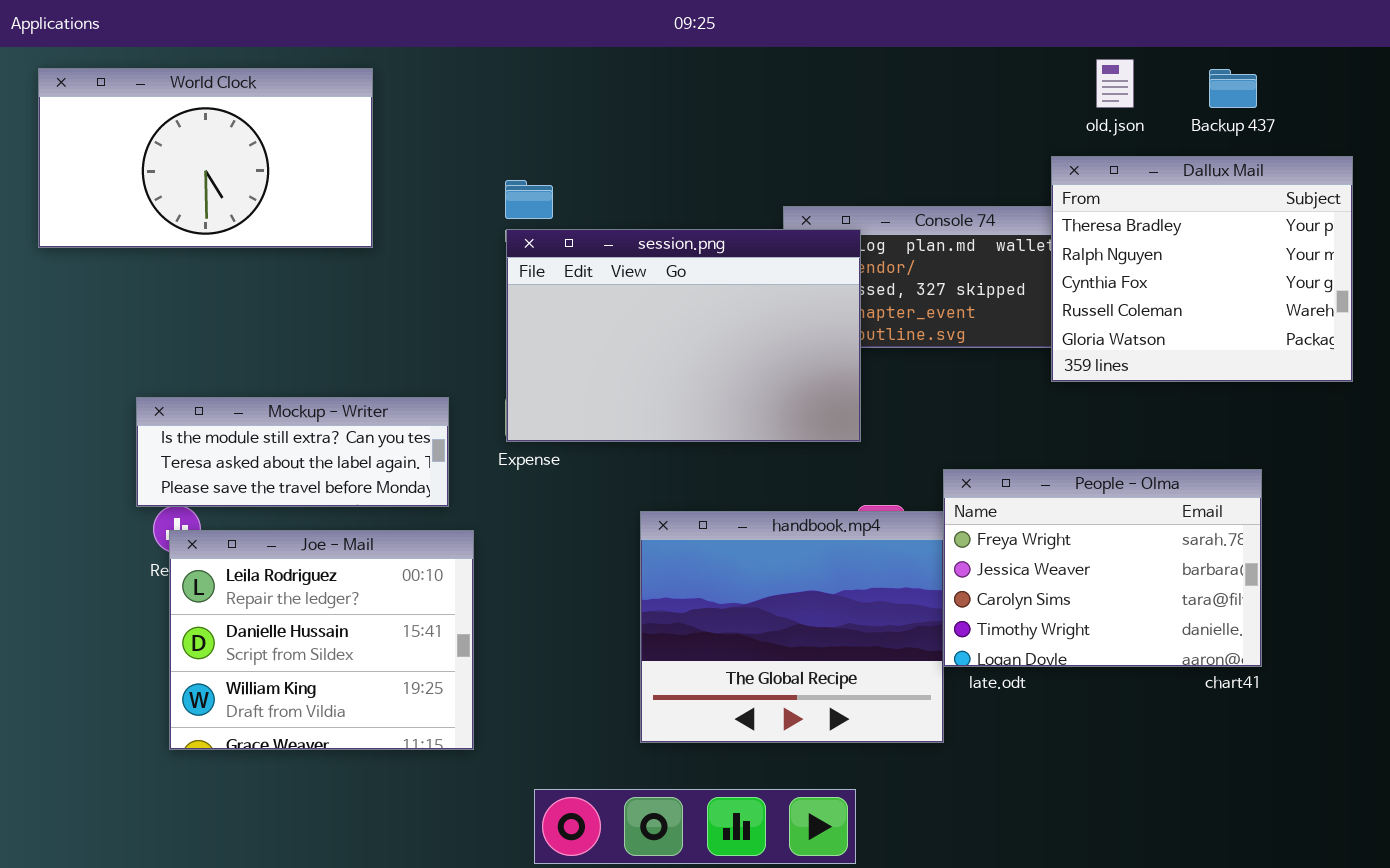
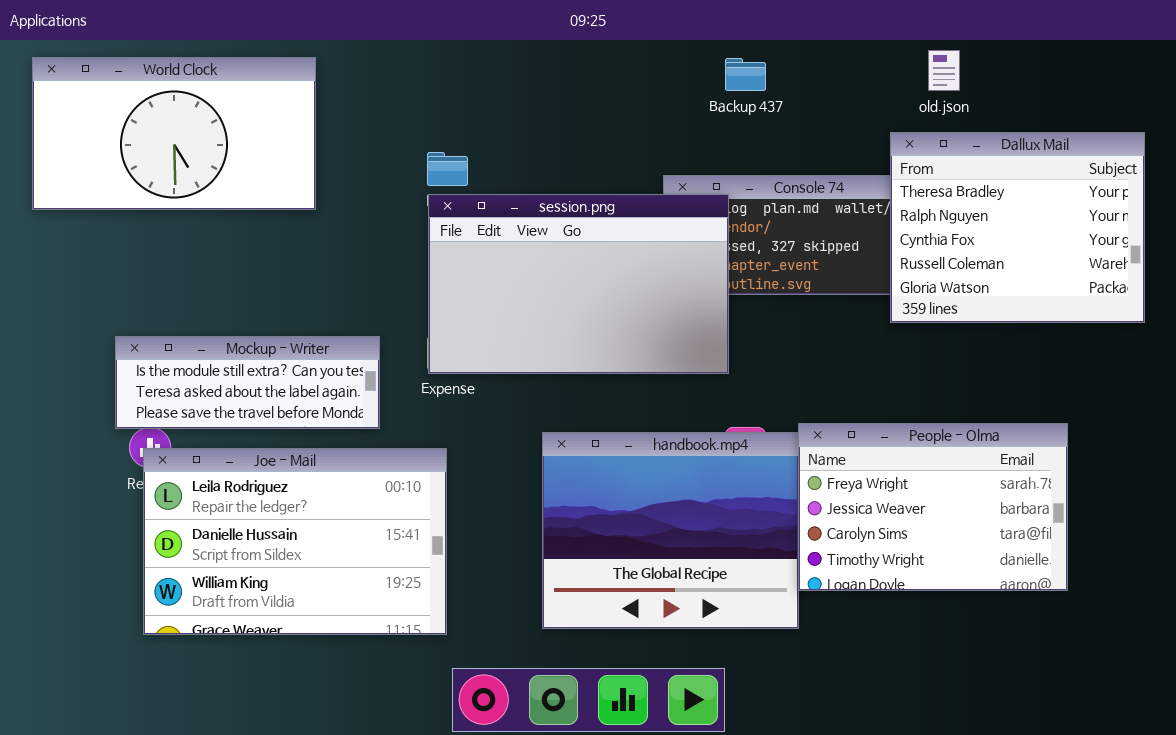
Backup 437: [1209,69,1257,108] -> [725,58,766,91], moved
People - Olma: [943,469,1262,667] -> [798,423,1068,591], moved
Joe - Mail: [169,530,474,750] -> [143,448,447,635], resized

